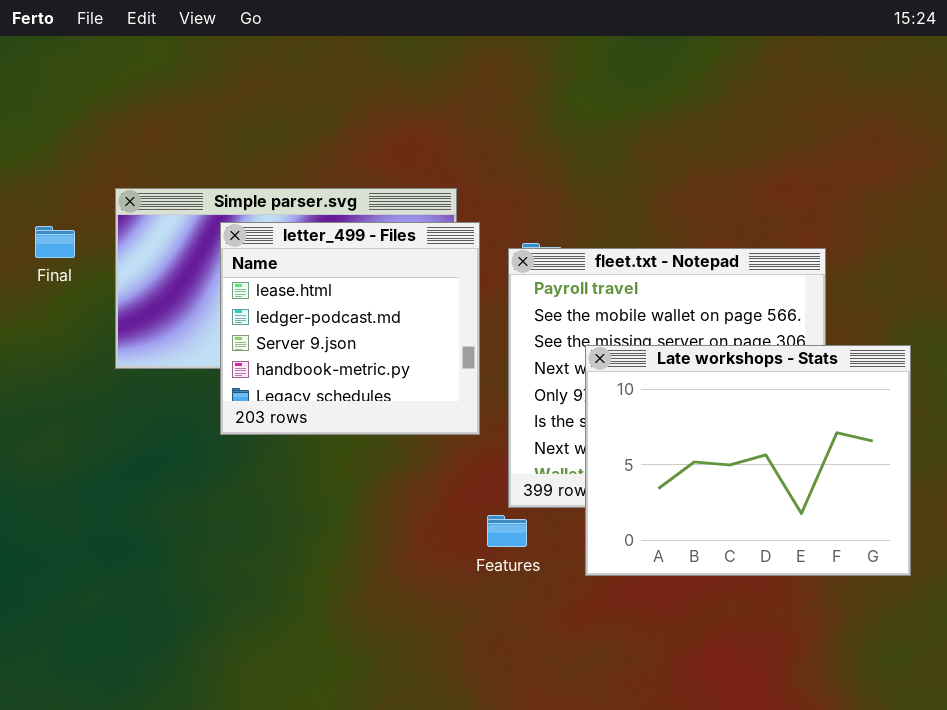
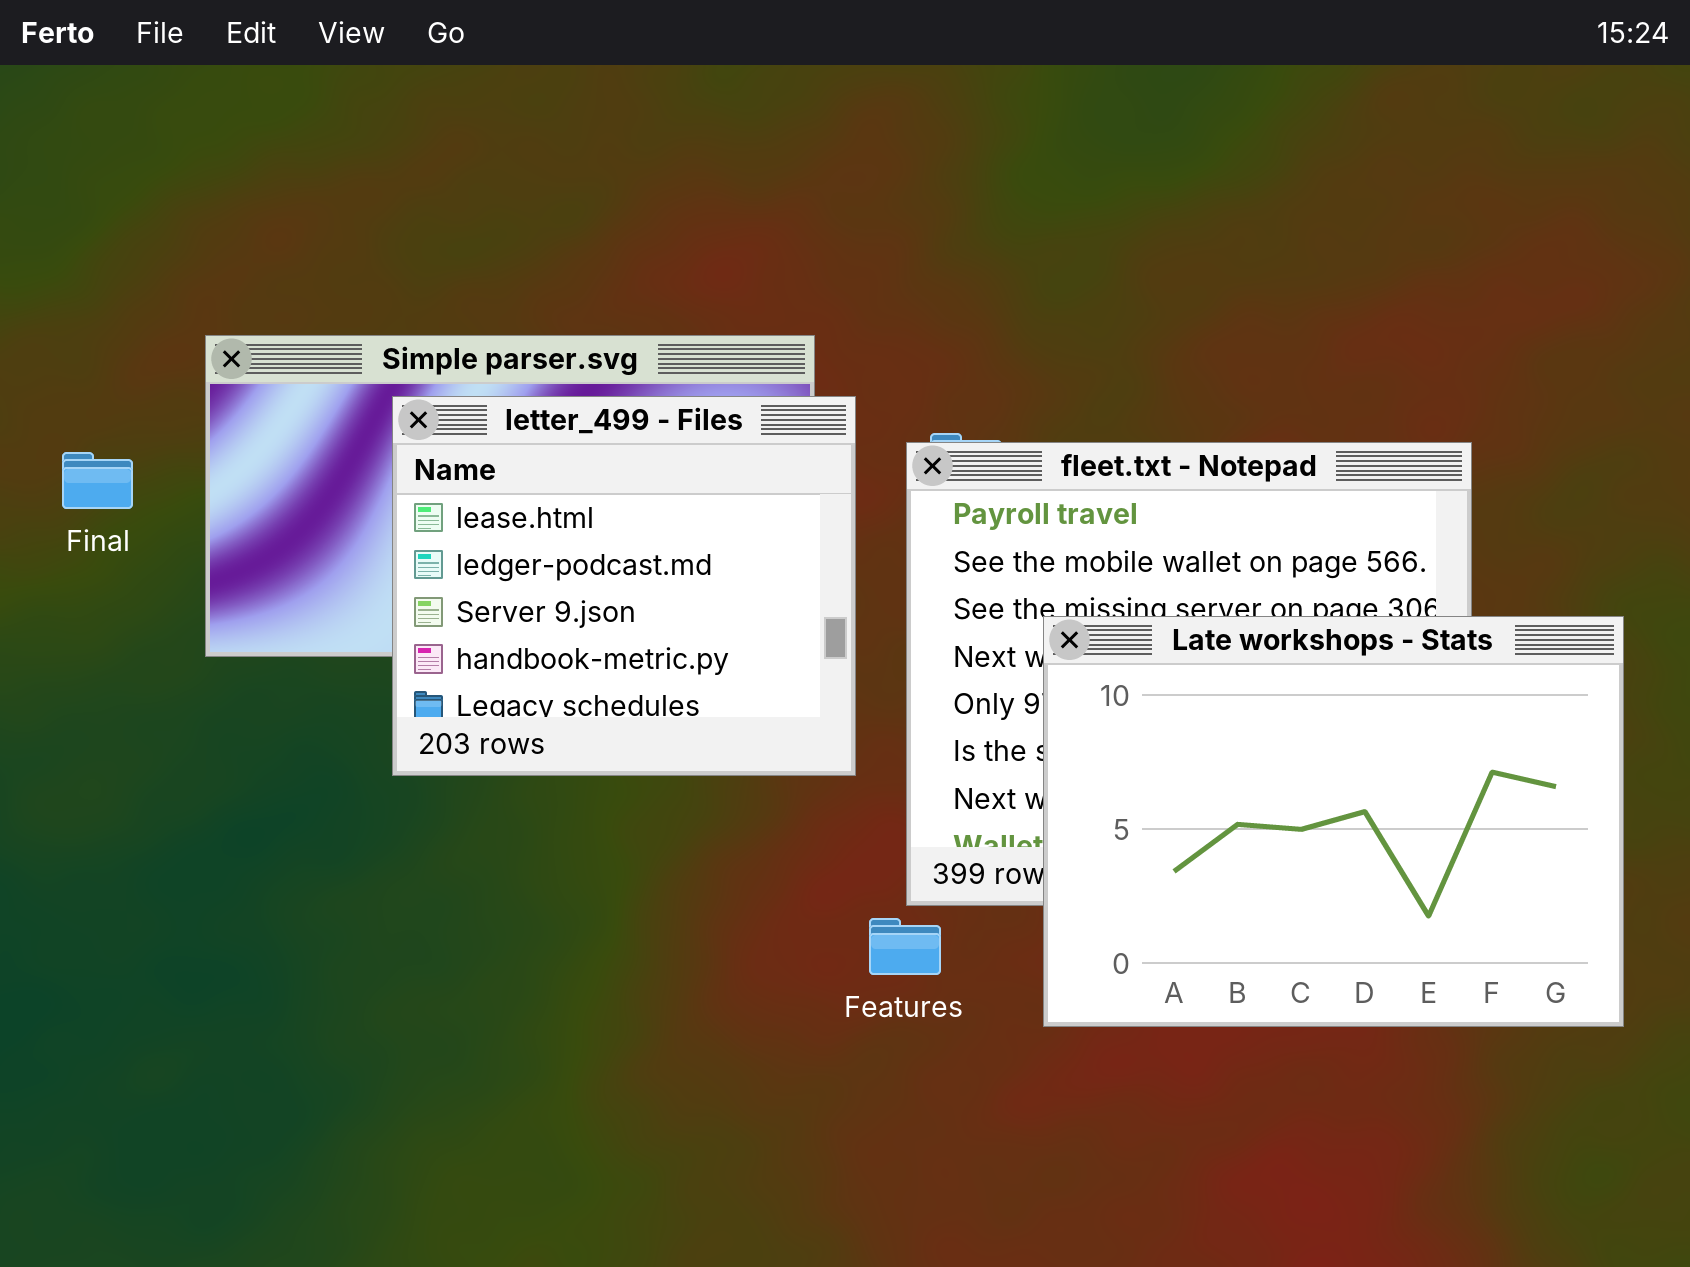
Final: [35,226,75,258] -> [62,452,133,509], moved

